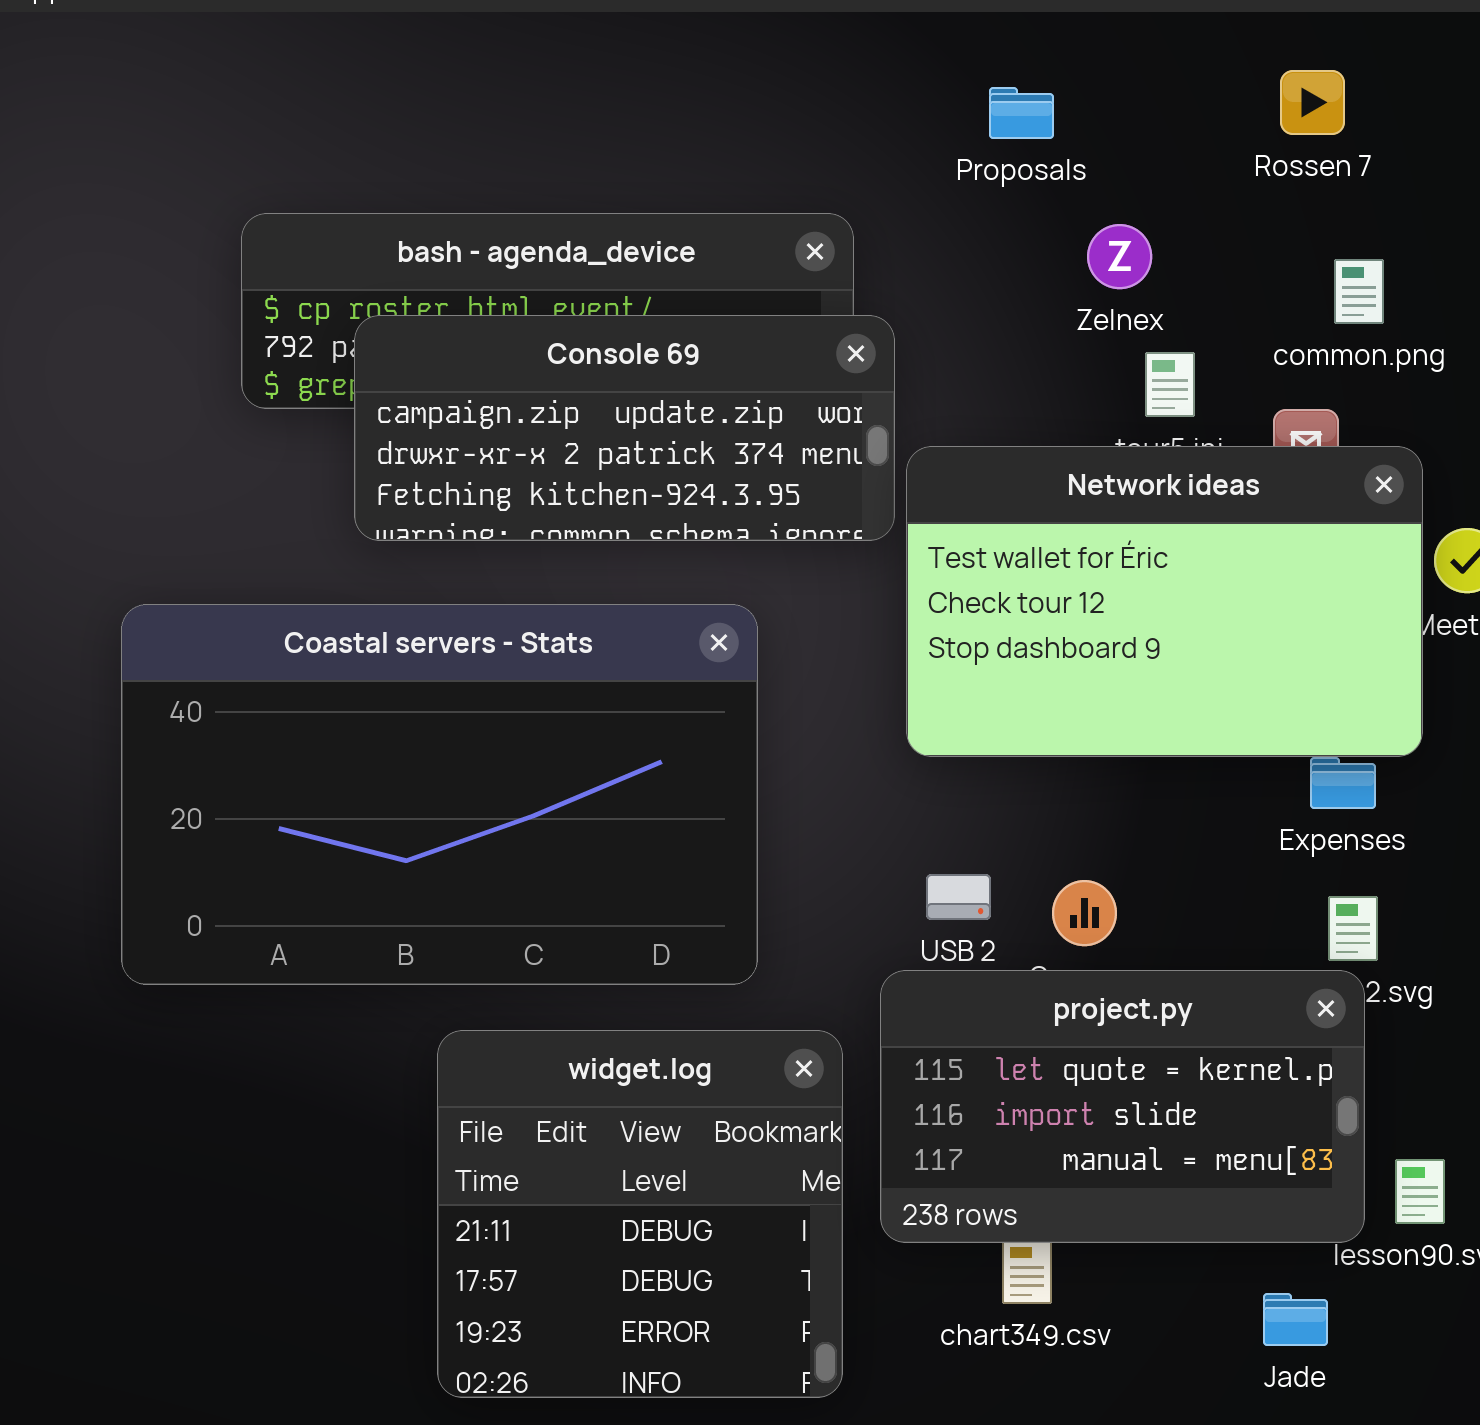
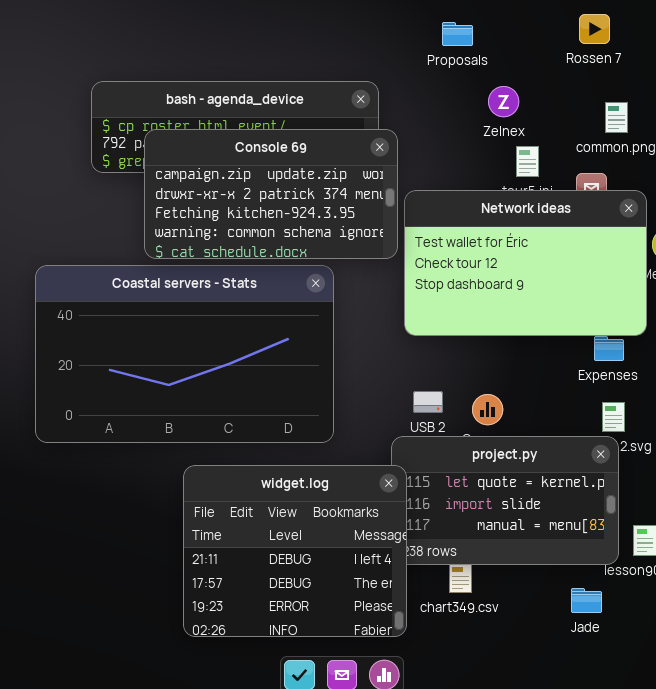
Console 69: [354,315,895,541] -> [144,129,398,259], resized
widget.log: [437,1030,843,1398] -> [183,465,407,637], resized

